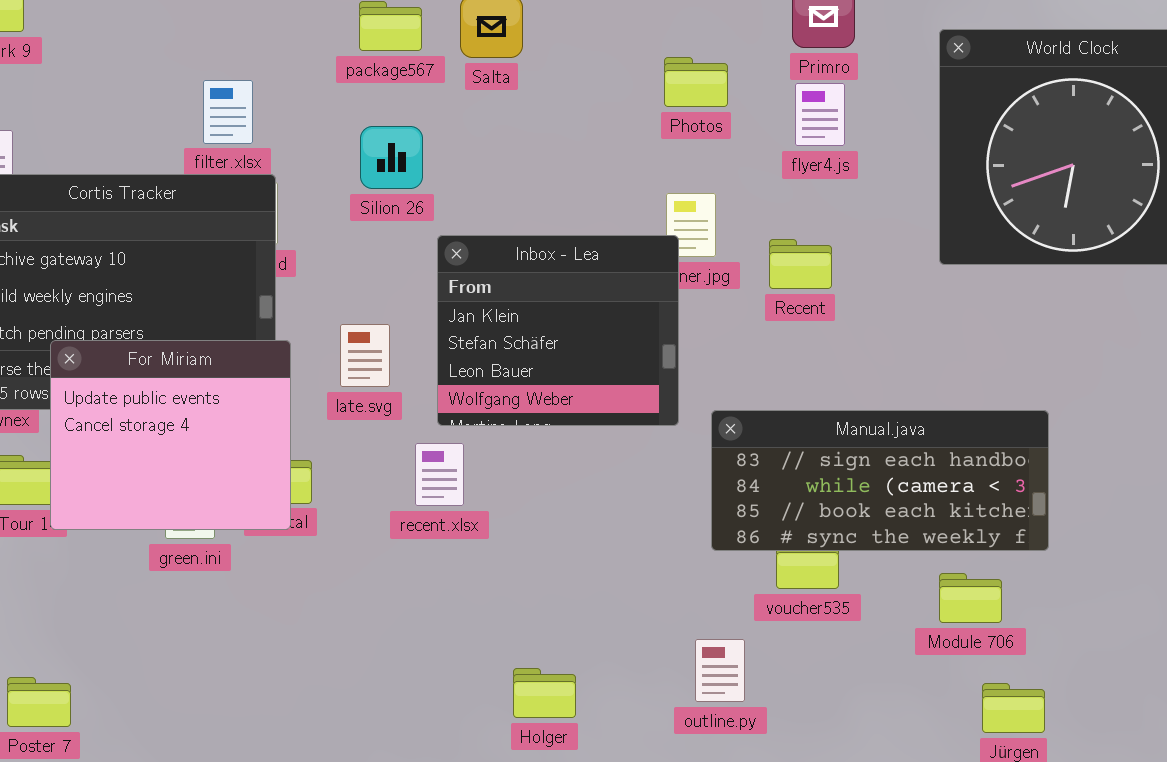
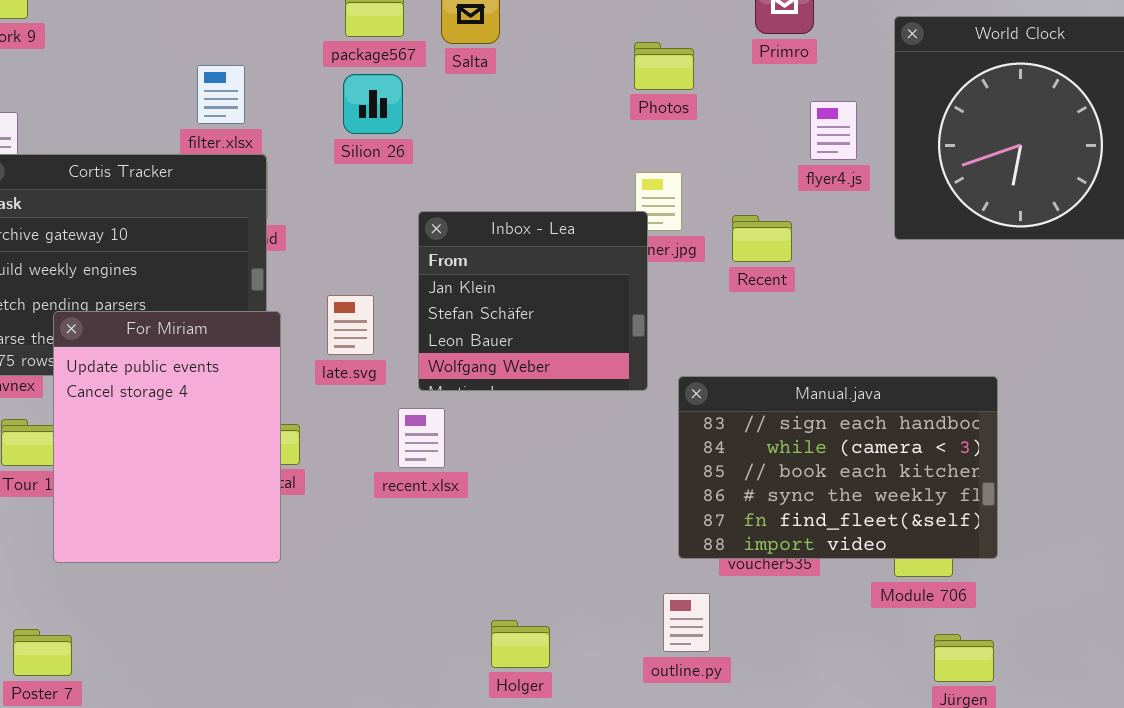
flyer4.js: [795,83,845,146] -> [810,101,857,160], moved
Silion 26: [360,126,423,189] -> [343,74,403,134], moved
For Miriam: [50,340,291,530] -> [53,311,281,563], resized
Manual.java: [711,410,1049,551] -> [678,376,998,559], resized

